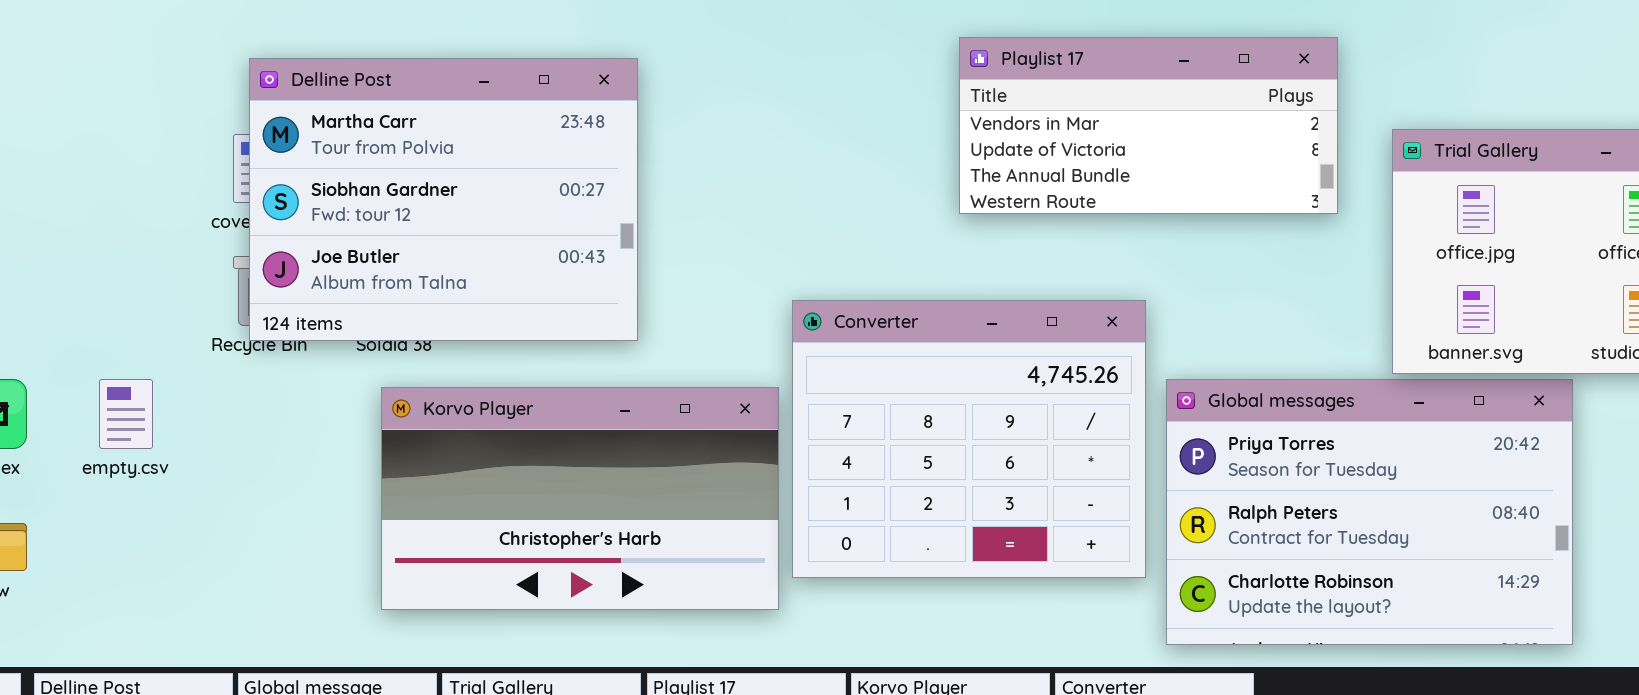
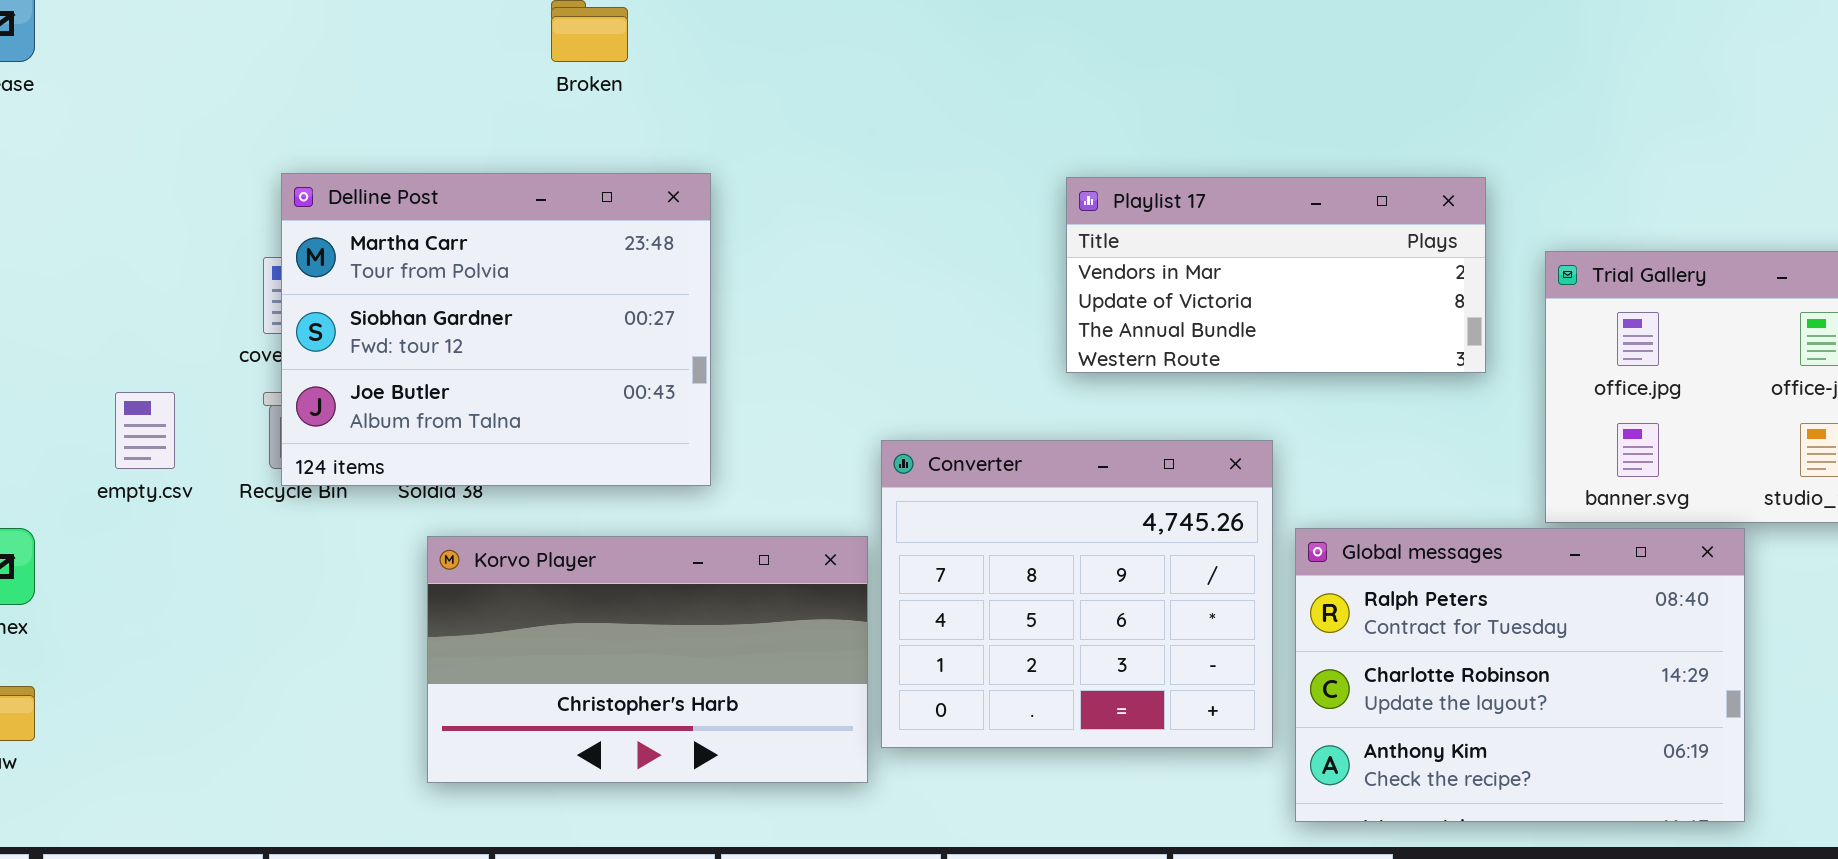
Playlist 17: [959,37,1338,214] -> [1066,177,1486,373], moved
empty.csv: [99,379,153,449] -> [115,392,175,469], moved
Global messages: [1166,379,1573,645] -> [1295,528,1745,822], scrolled down 1 row

